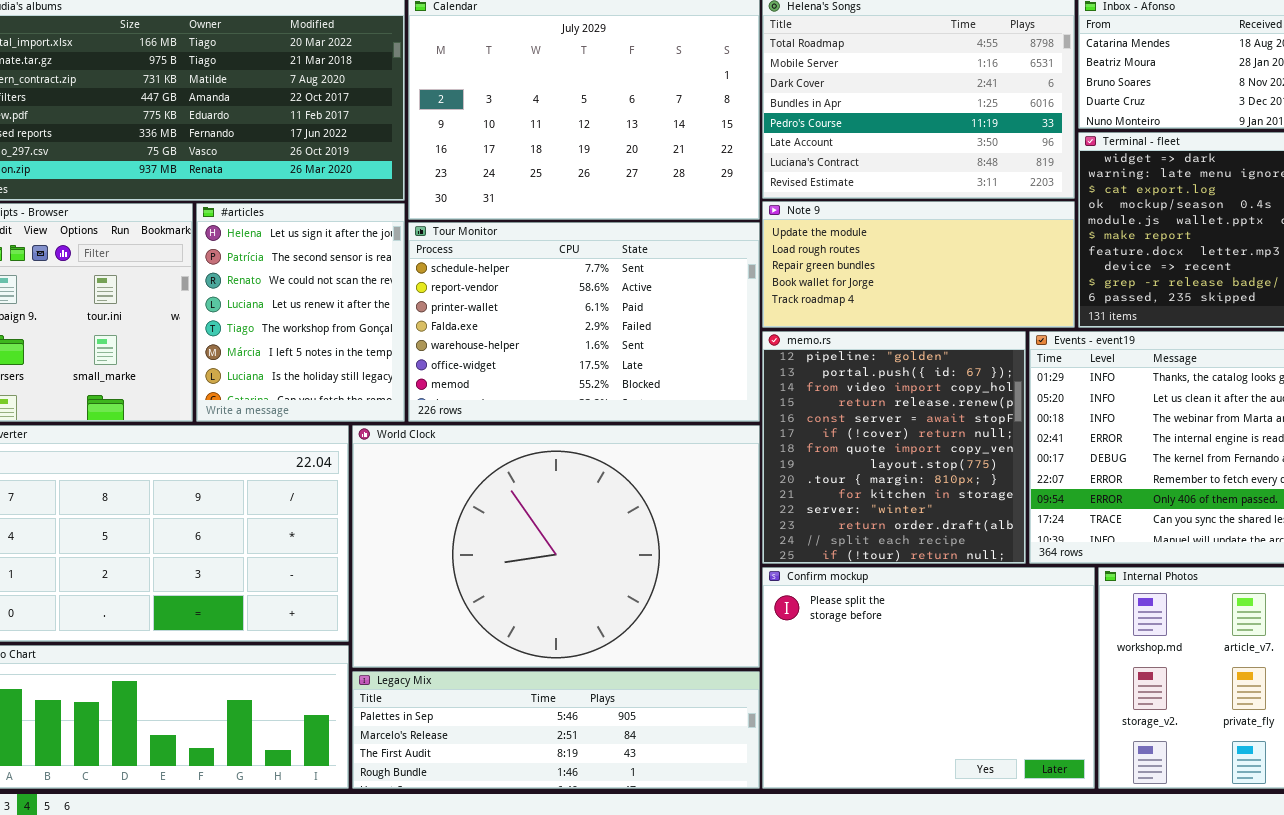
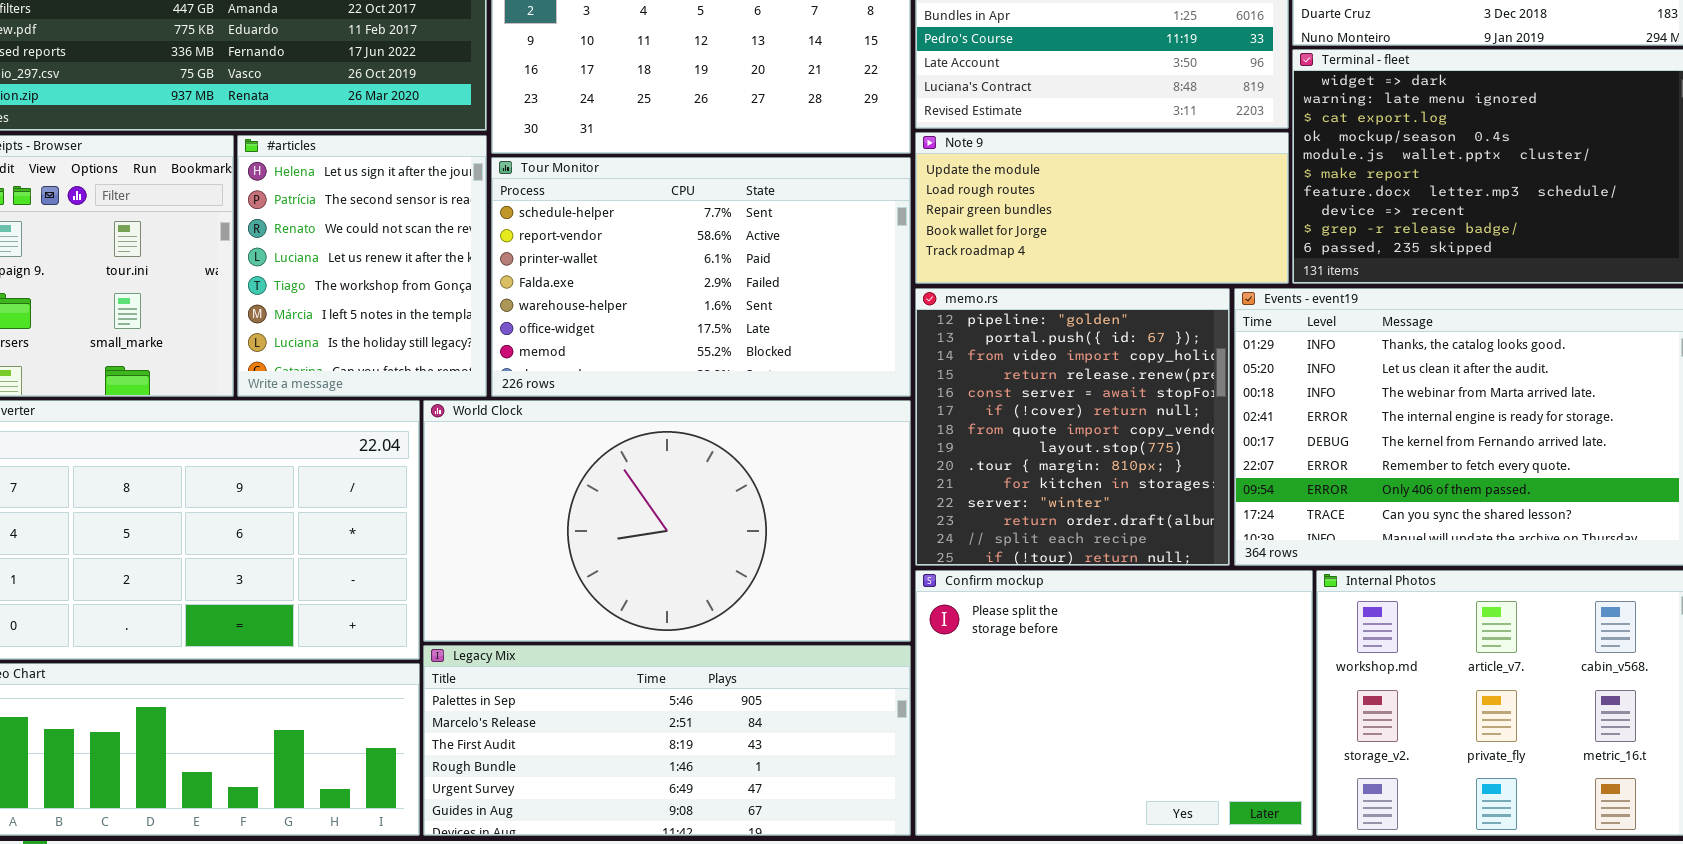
World Clock: [352,425,760,668] -> [423,400,911,642], resized
Legacy Mix: [352,671,760,789] -> [423,645,911,836], resized

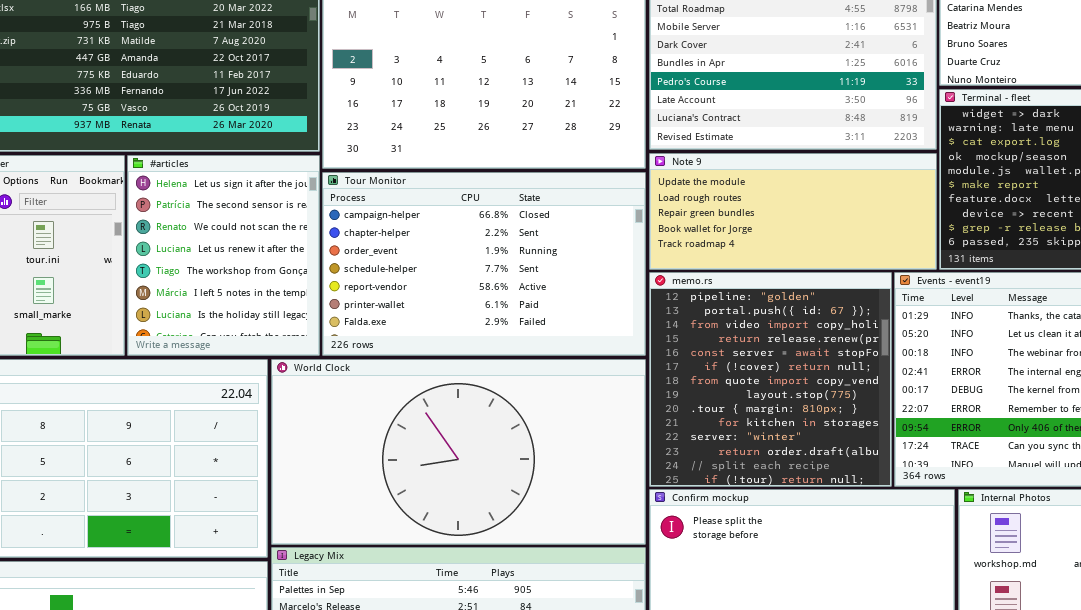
Tour Monitor: [491,157,911,397] -> [322,172,646,356], scrolled up 3 rows

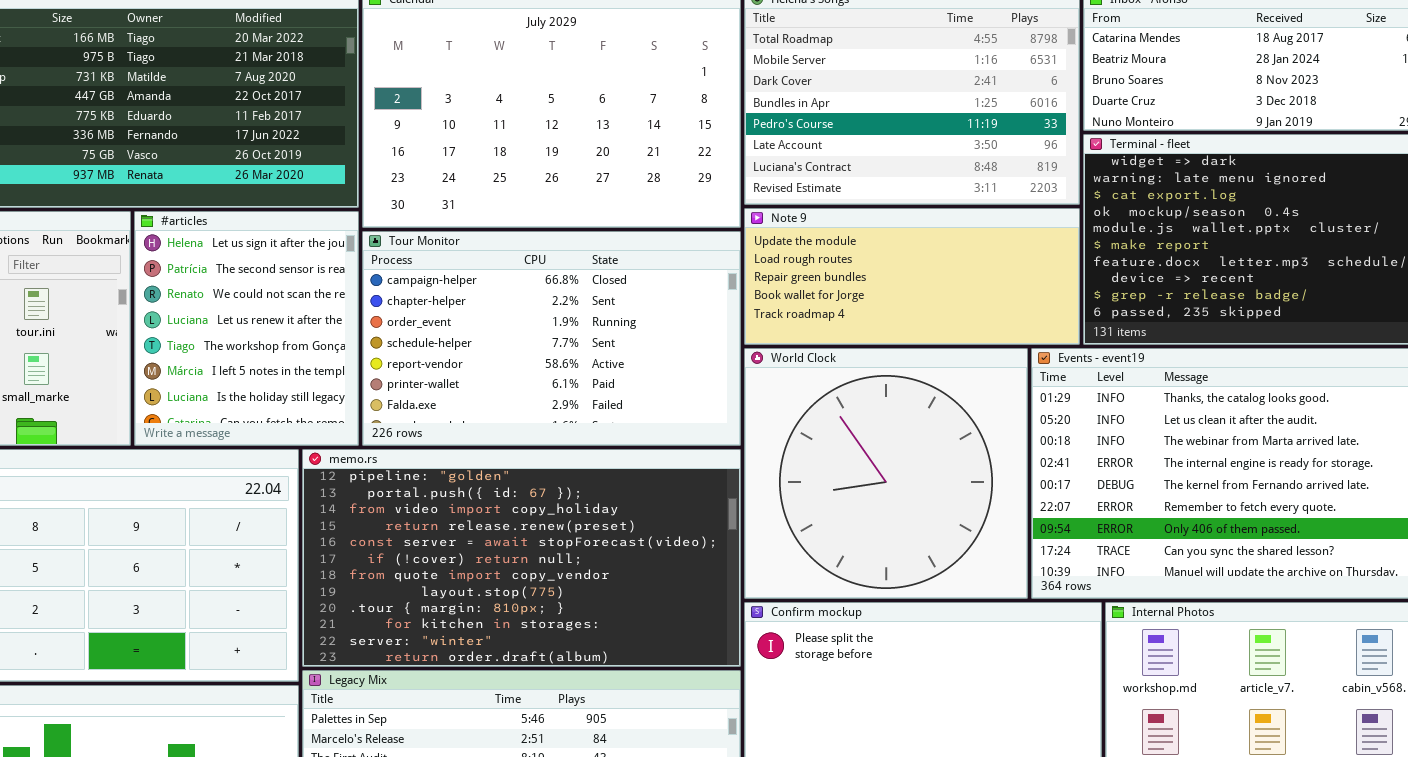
memo.rs: [649,272,892,487] -> [302,449,741,667], moved, resized
World Clock: [271,359,646,545] -> [744,348,1028,599], moved, resized

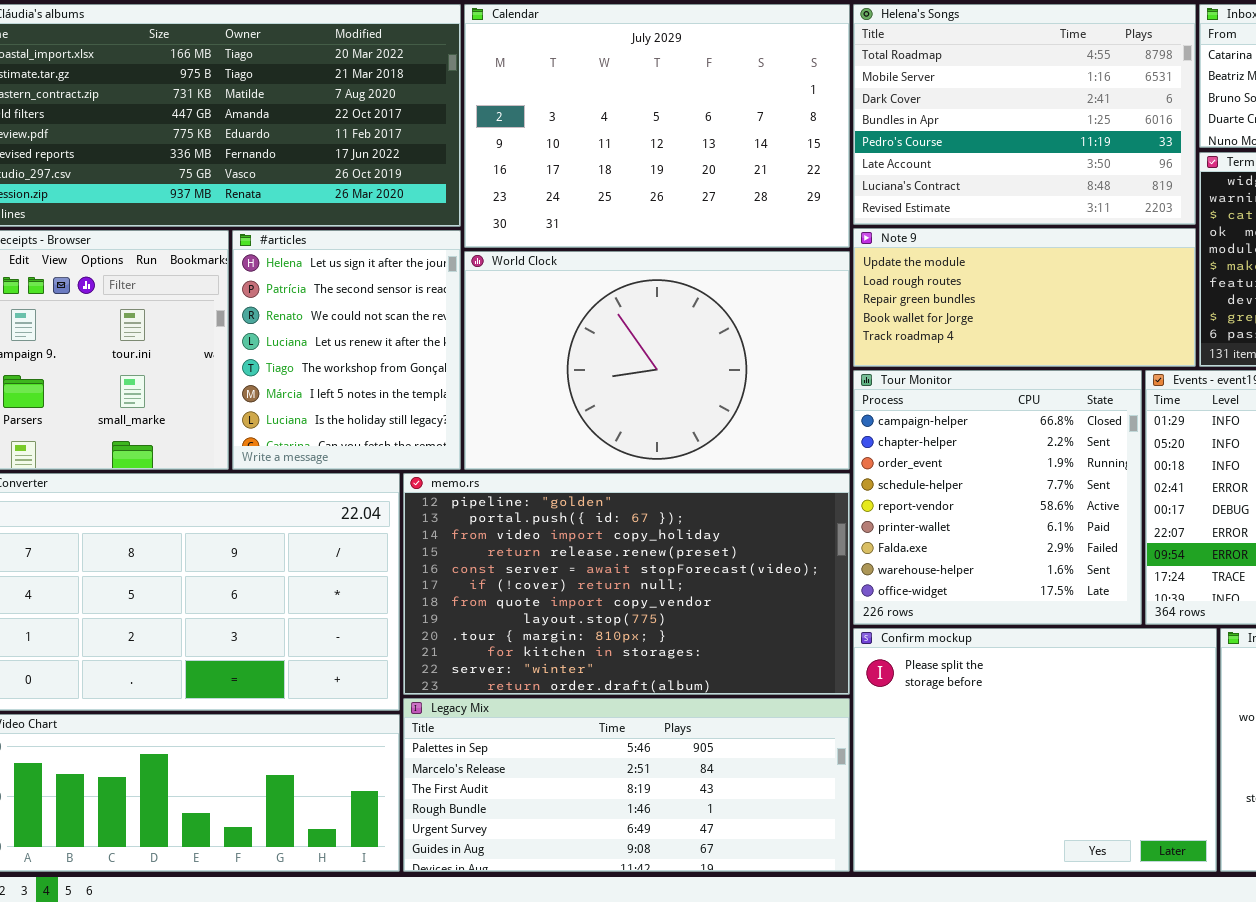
Tour Monitor: [362,231,741,446] -> [853,370,1142,625], moved, resized
World Clock: [744,348,1028,599] -> [464,251,850,470], moved, resized

